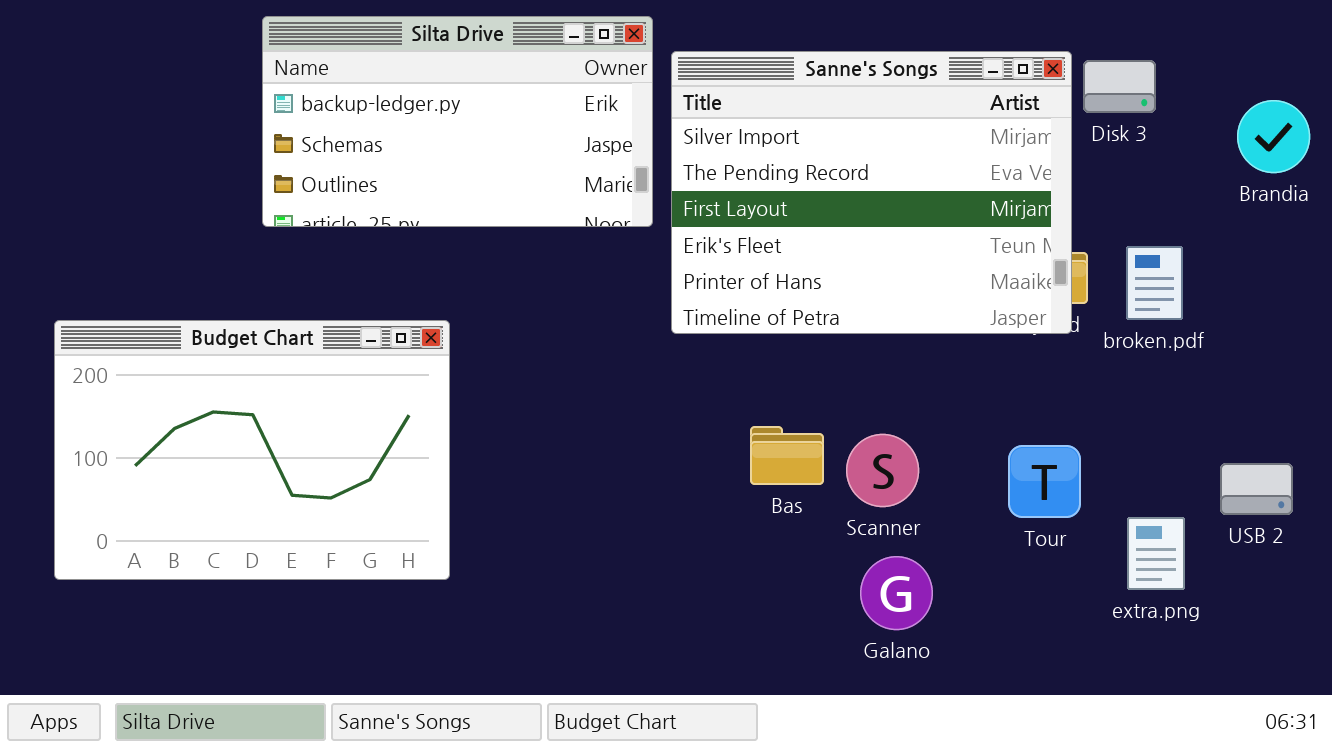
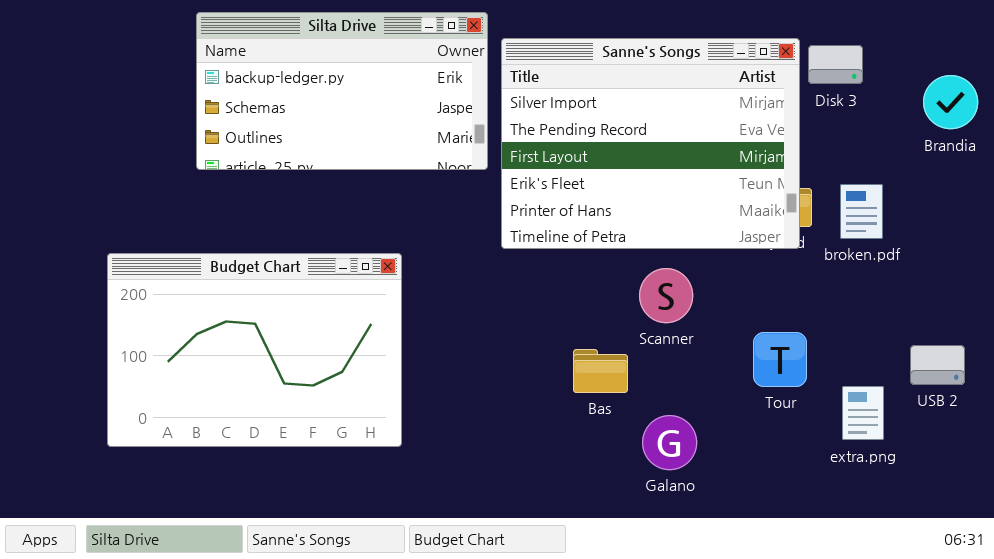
Budget Chart: [54,320,450,580] -> [107,253,402,447], moved
Bas: [750,426,824,485] -> [573,349,628,393], moved
Scanner: [846,434,919,507] -> [639,268,693,323], moved

